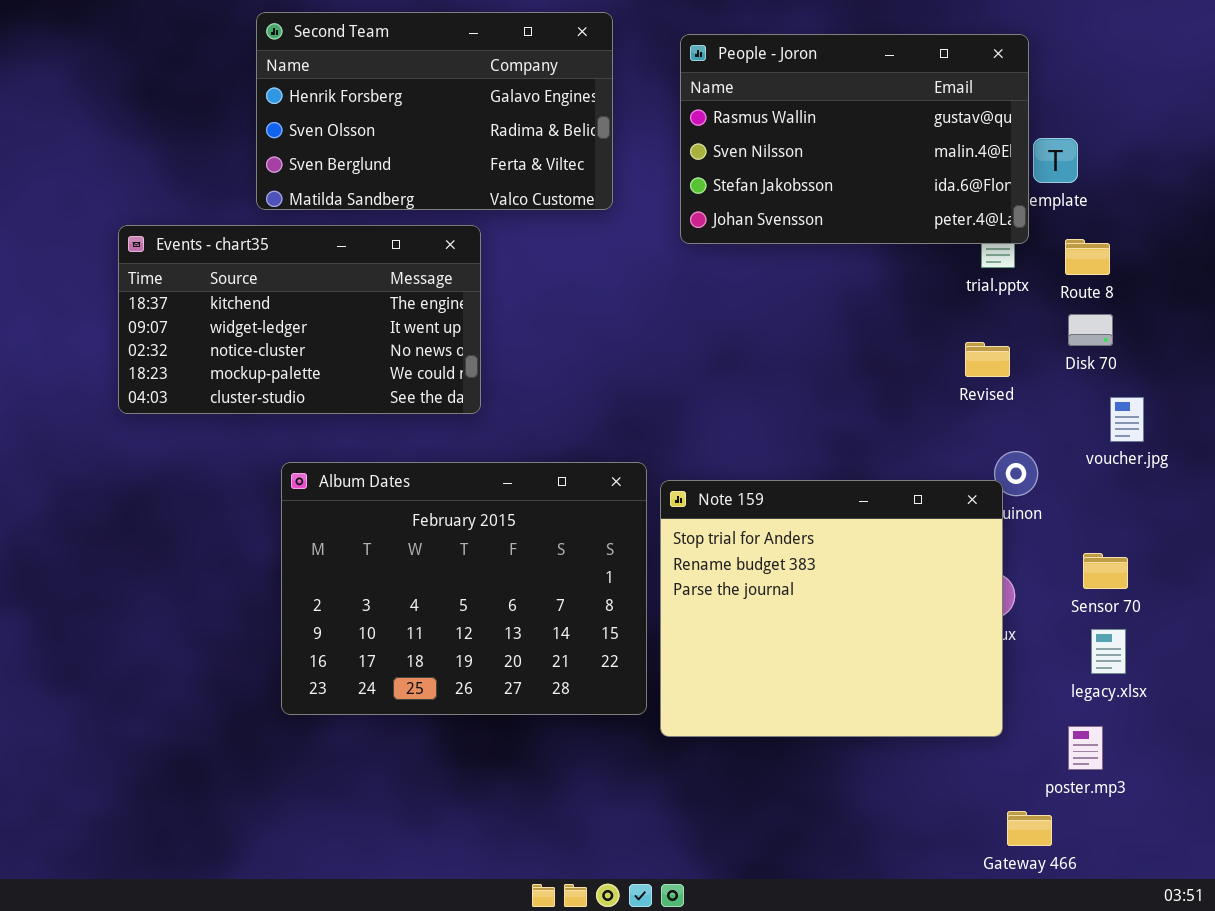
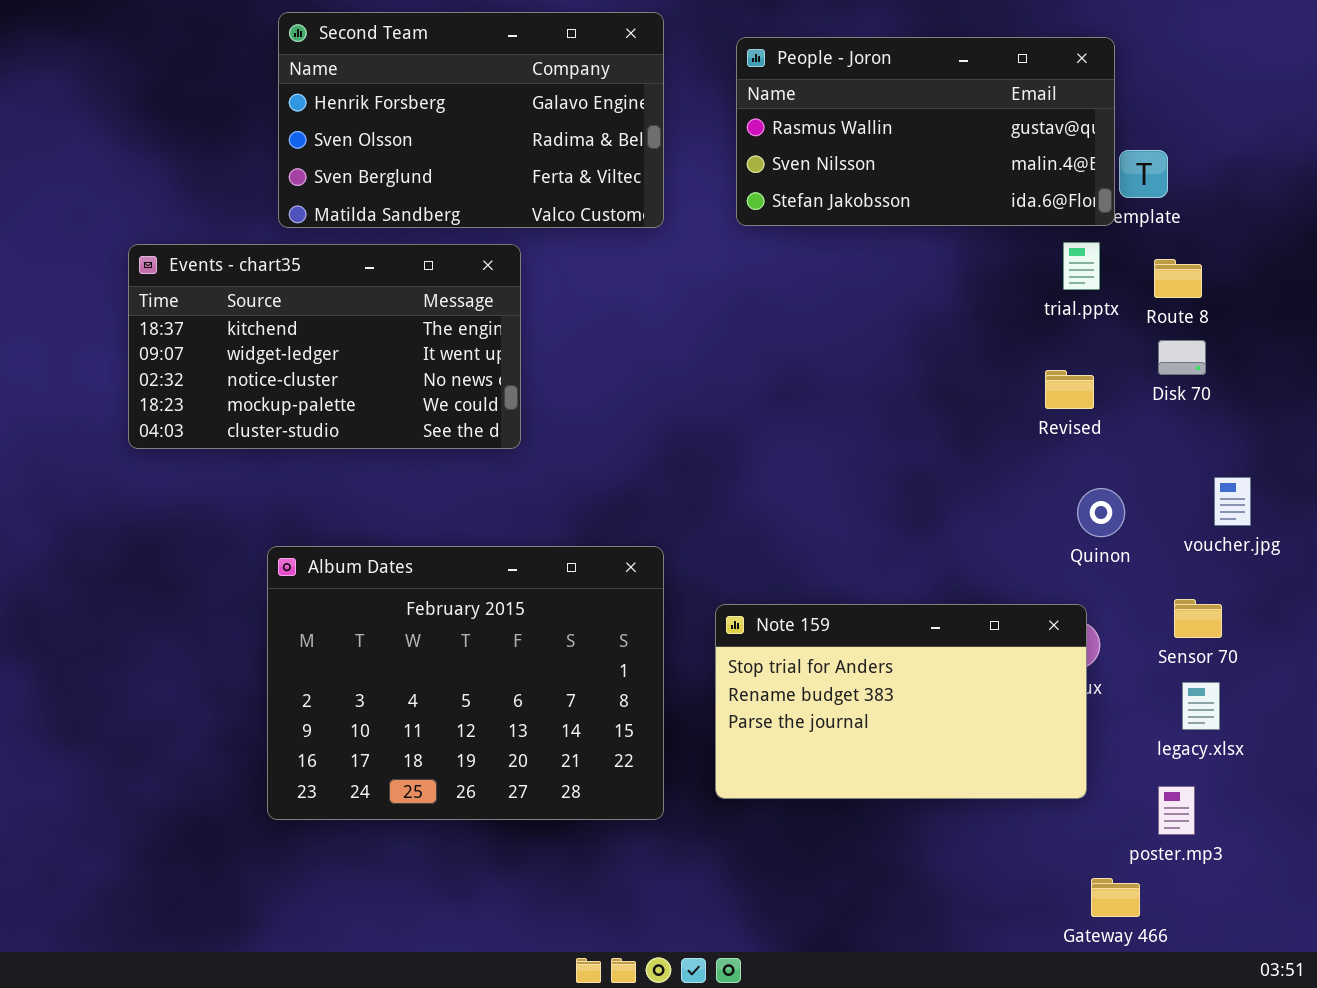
People - Joron: [680,34,1029,244] -> [736,37,1115,226], resized
voucher.jpg: [1110,397,1144,442] -> [1214,477,1251,526], moved
Album Dates: [281,462,647,715] -> [267,546,664,820], moved
Note 159: [660,480,1003,737] -> [715,604,1087,799], resized

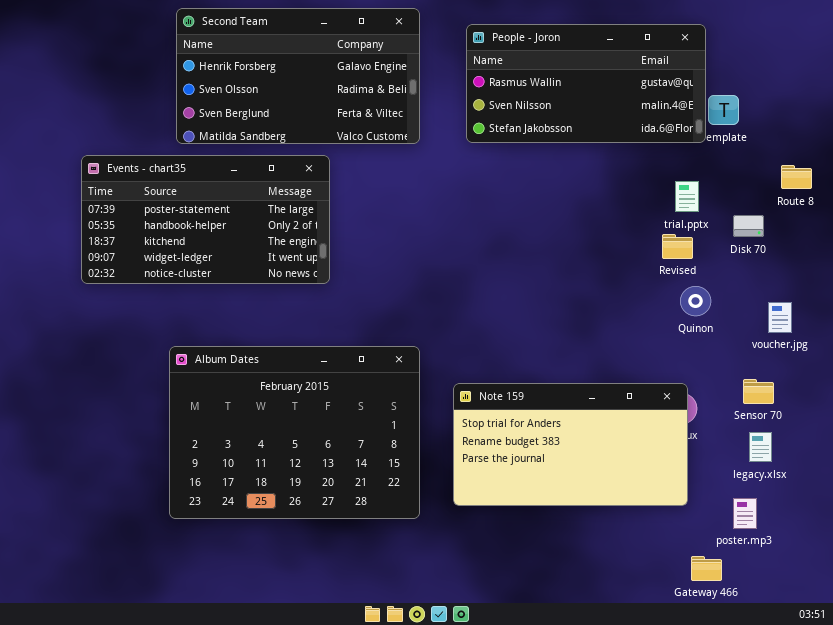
trial.pptx: [1063,242,1100,290] -> [675,181,699,212], moved
Events - chart35: [128,244,521,449] -> [81,155,330,284], scrolled up 2 rows
Route 8: [1154,259,1202,298] -> [781,165,812,189], moved
Quinon: [1077,488,1125,537] -> [680,286,711,316], moved

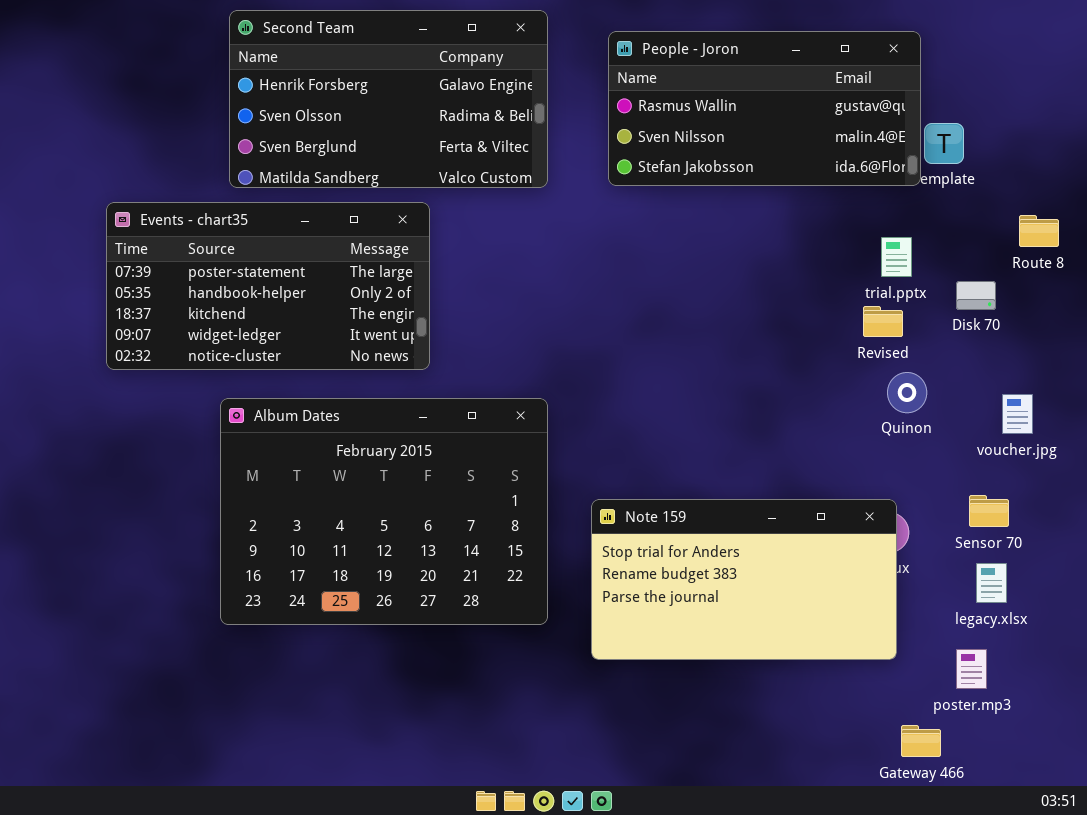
Album Dates: [169,346,420,519] -> [220,398,548,625], moved

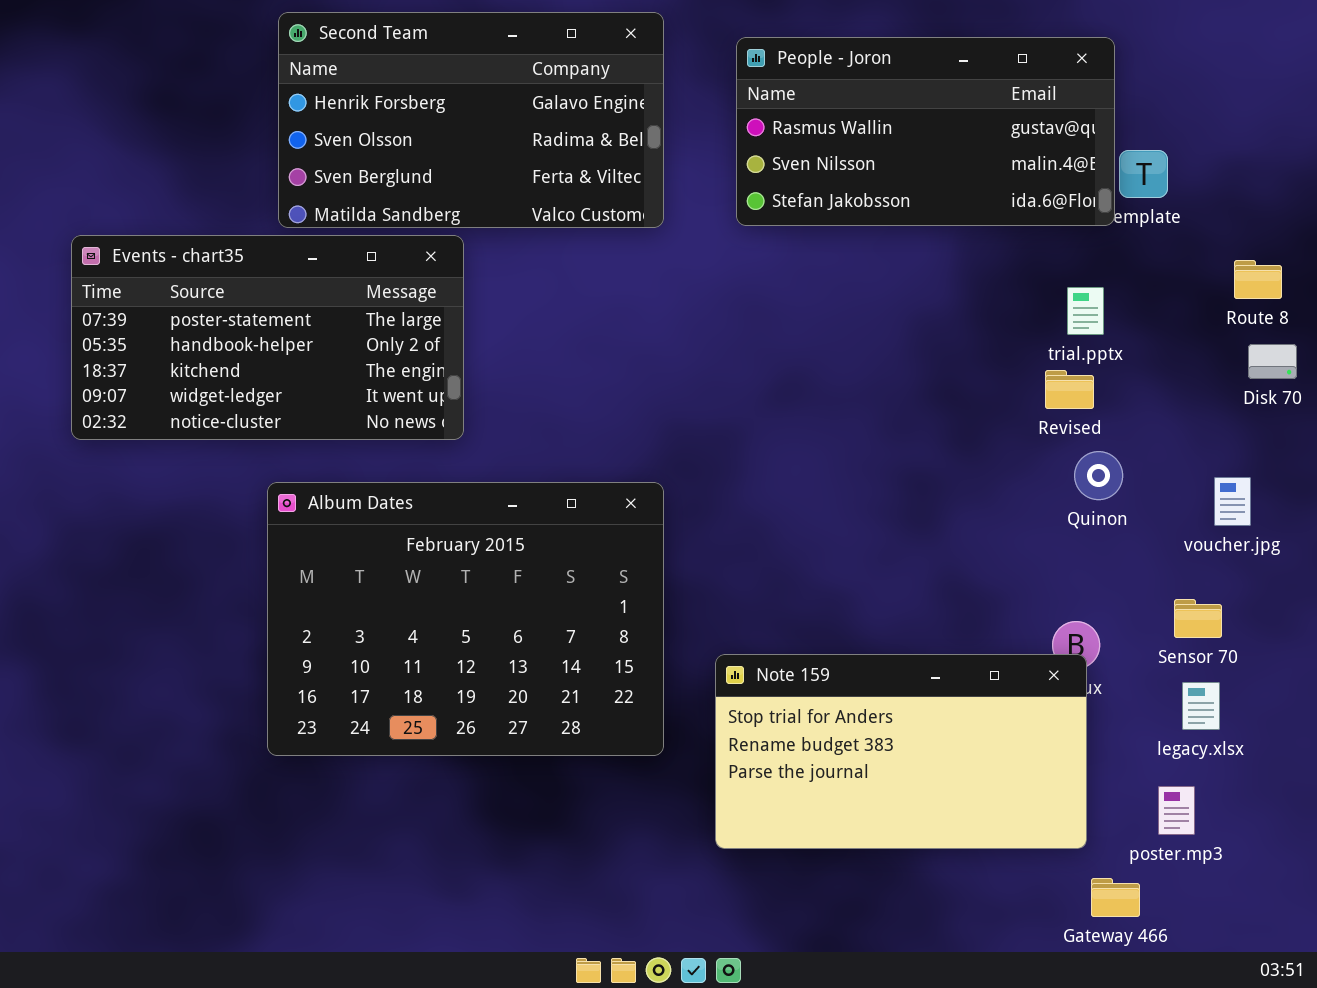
Events - chart35: [106,202,430,370] -> [71,235,464,440], moved
Disk 70: [956,281,996,310] -> [1248,344,1297,379], moved
Note 159: [591,499,897,660] -> [715,654,1087,849], moved

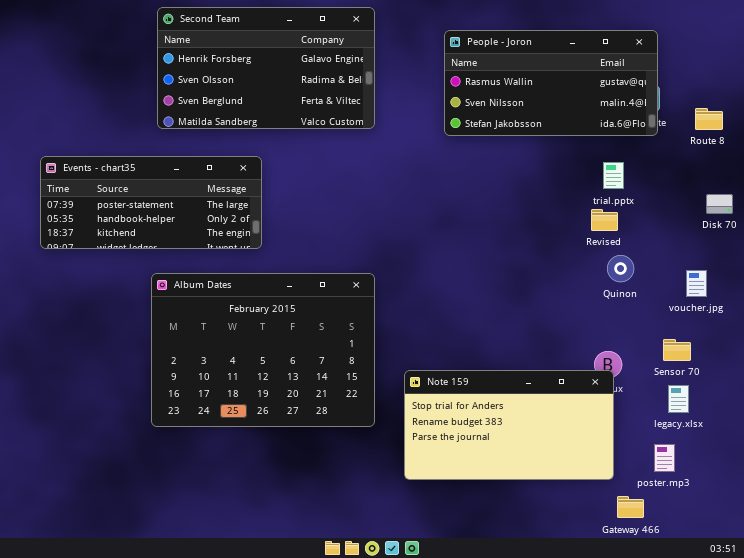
People - Joron: [736,37,1115,226] -> [444,30,658,136], moved
Events - chart35: [71,235,464,440] -> [40,156,262,249], resized
Route 8: [1234,260,1282,299] -> [695,108,723,130], moved

